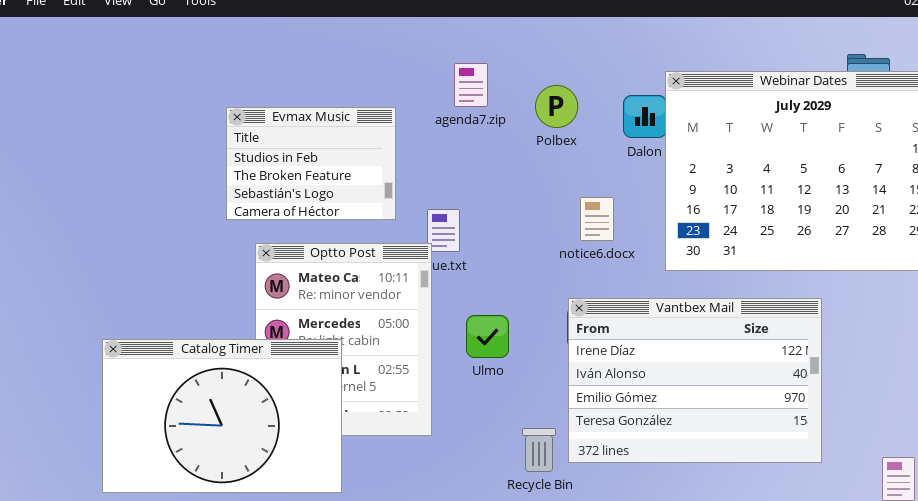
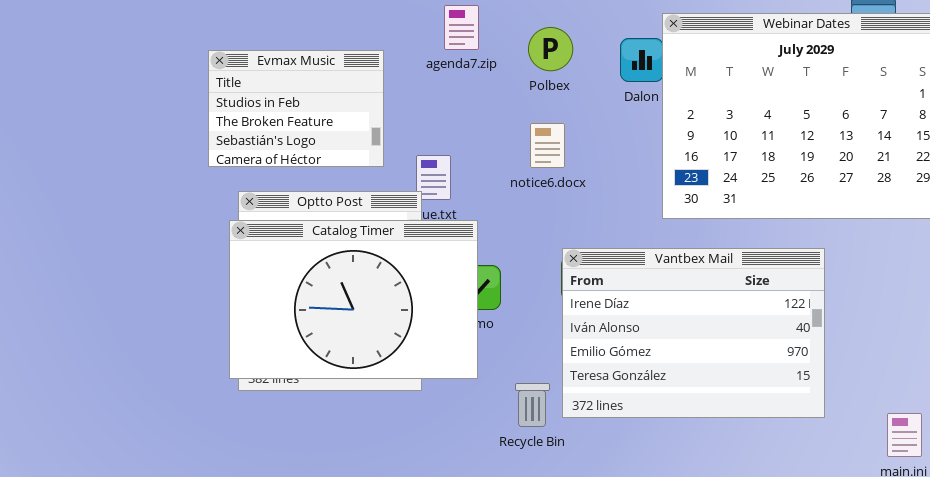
notice6.docx: [580,197,614,241] -> [530,123,565,168], moved
Catalog Timer: [102,339,342,493] -> [229,220,478,379], moved

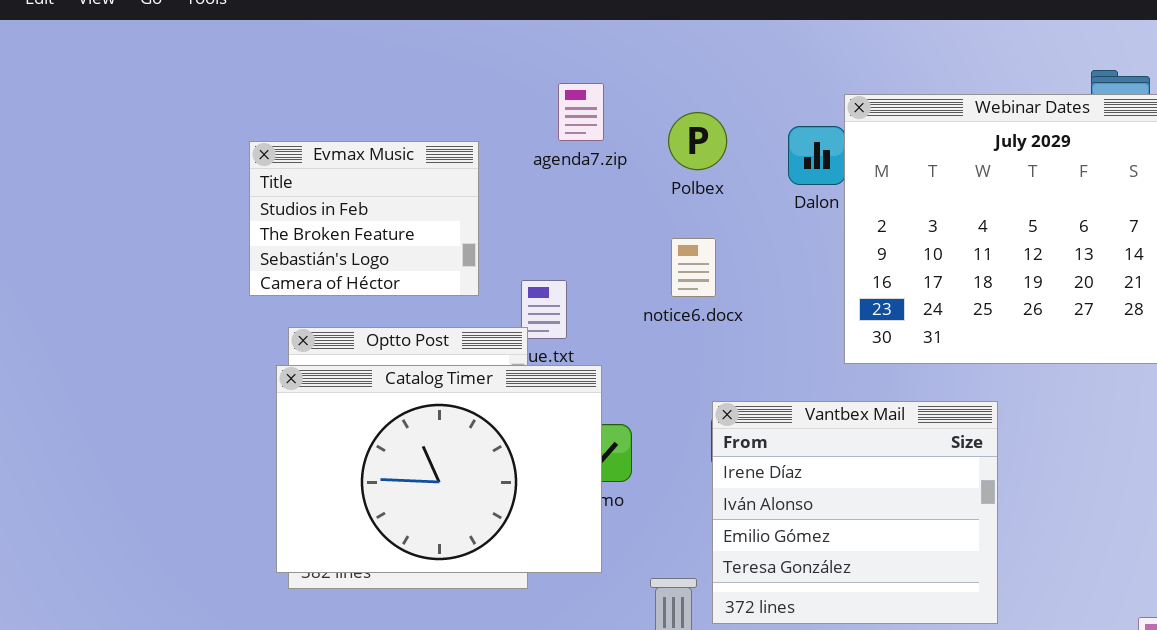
Vantbex Mail: [562,248,825,418] -> [712,401,998,624], resized

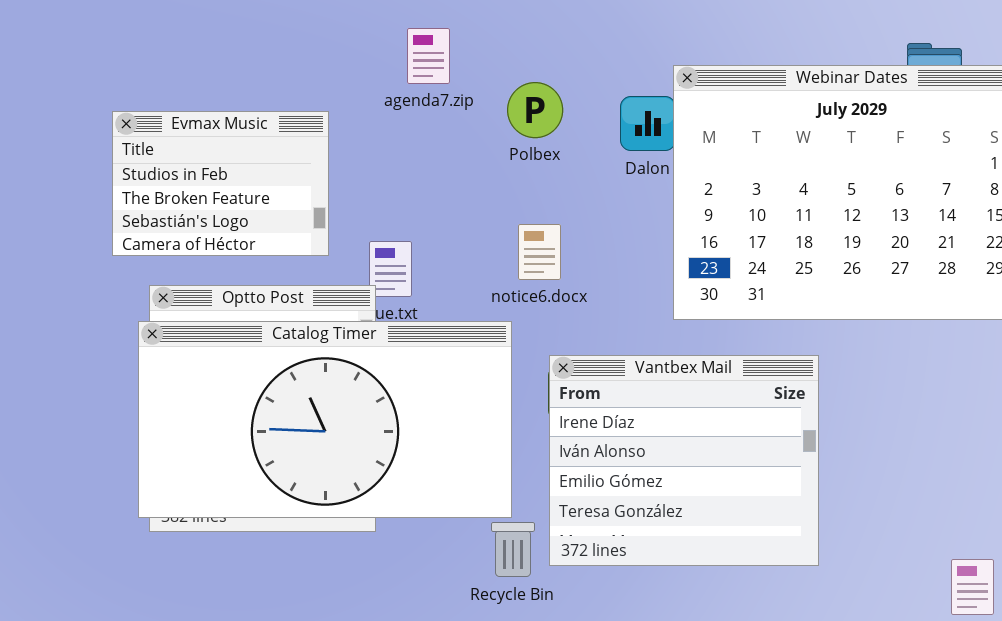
agenda7.zip: [558,83,604,141] -> [407,28,450,84], moved
notice6.docx: [671,238,716,297] -> [518,224,561,280], moved
Catalog Timer: [276,365,602,573] -> [138,321,512,518], resized

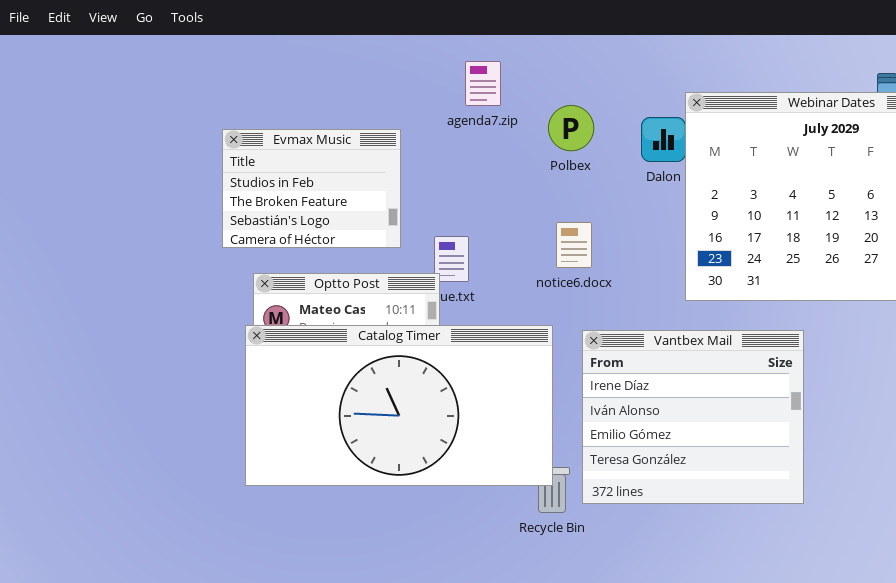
Catalog Timer: [138,321,512,518] -> [245,325,553,486], moved

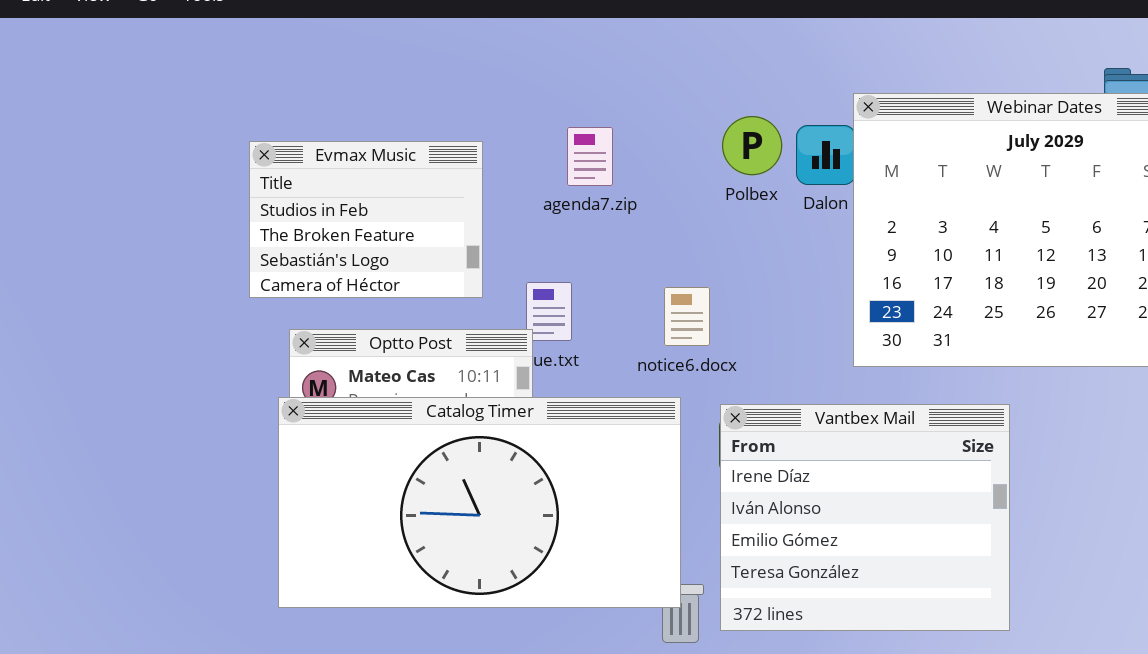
agenda7.zip: [465,61,501,106] -> [567,127,613,186], moved
Polbex: [548,105,594,151] -> [722,116,782,175], moved
notice6.docx: [556,222,592,268] -> [664,287,710,346], moved

